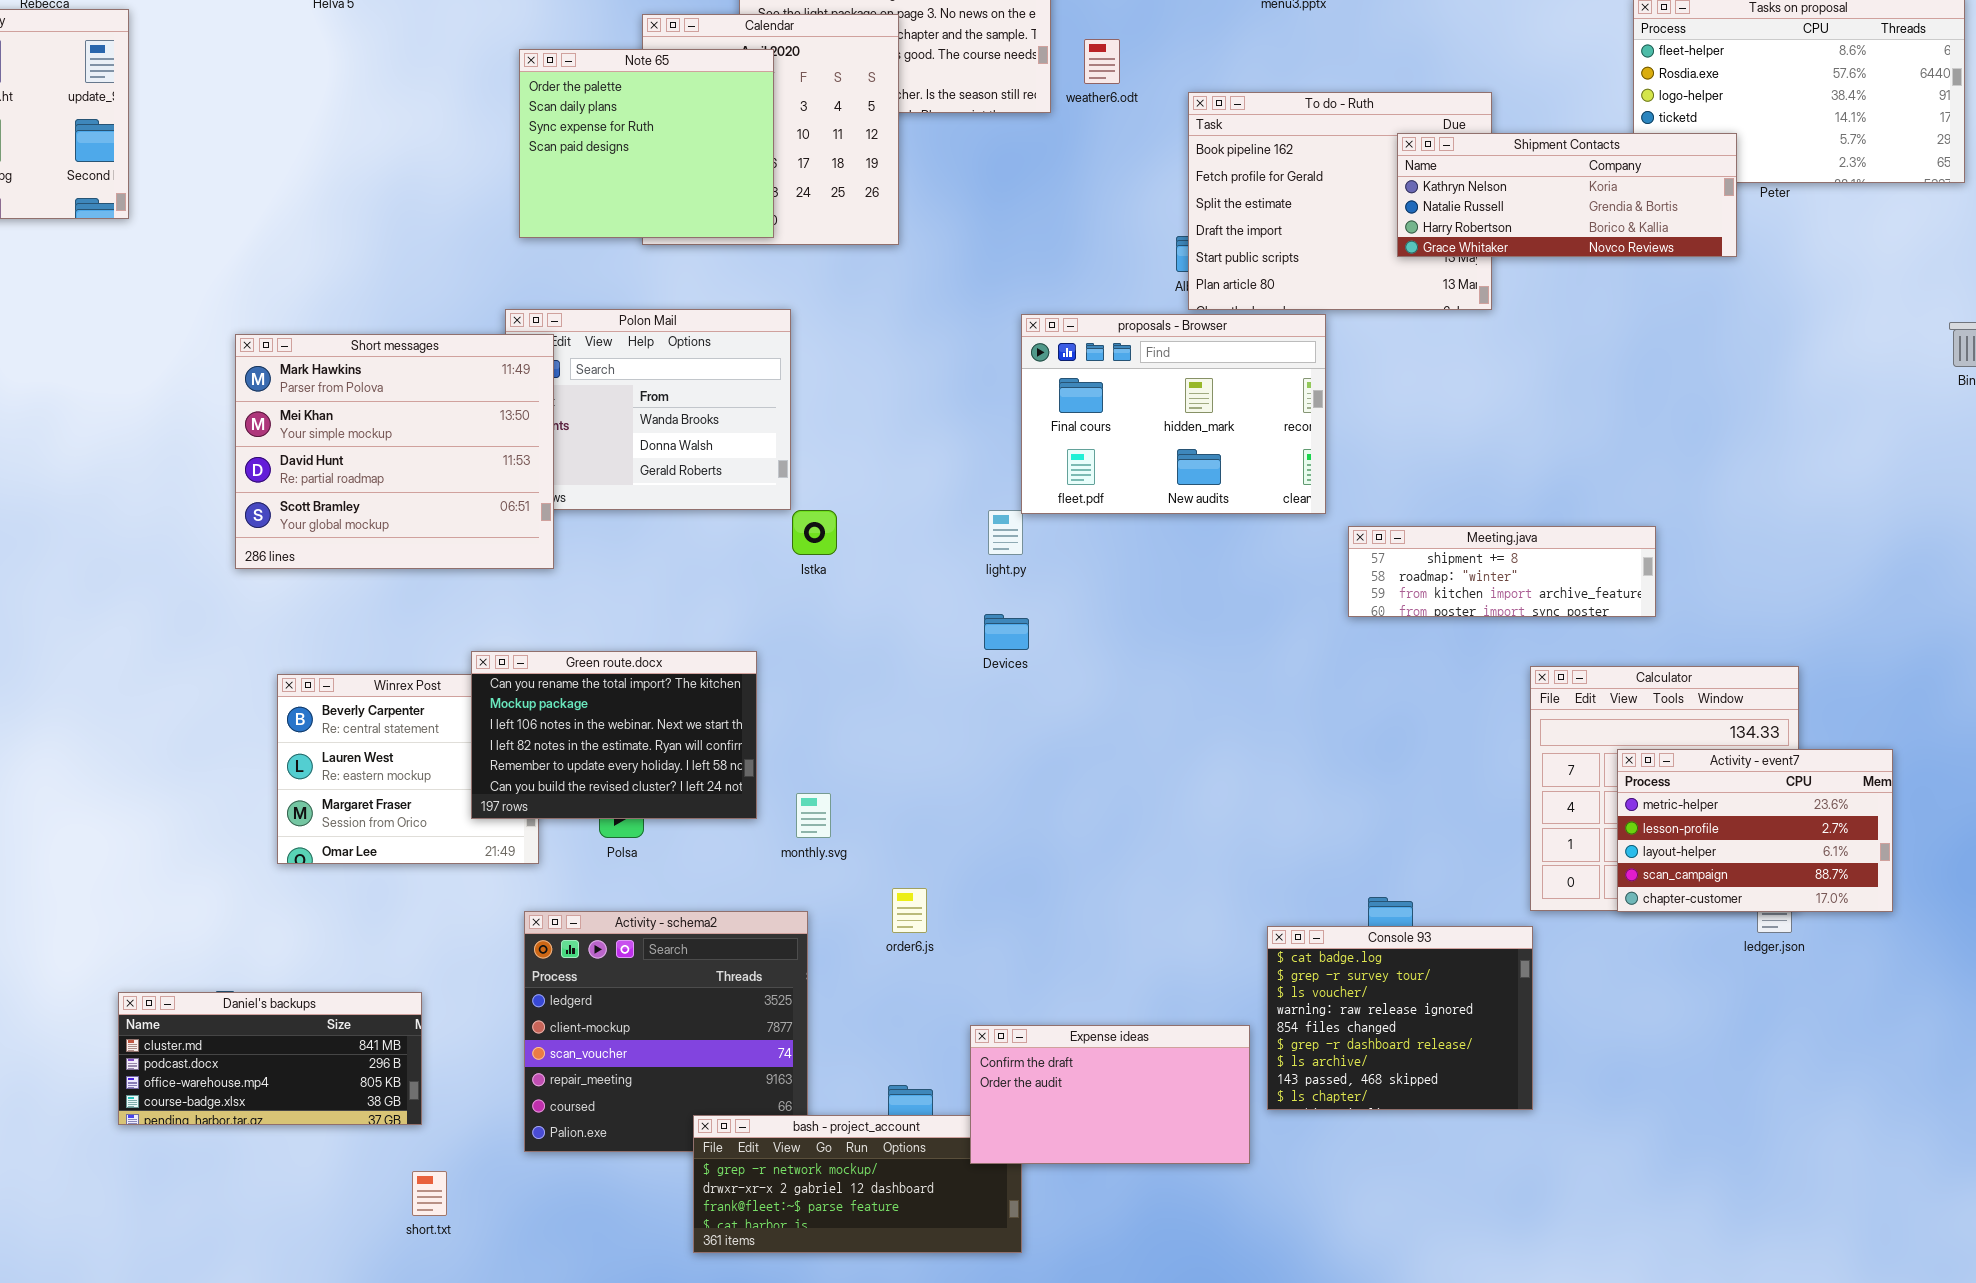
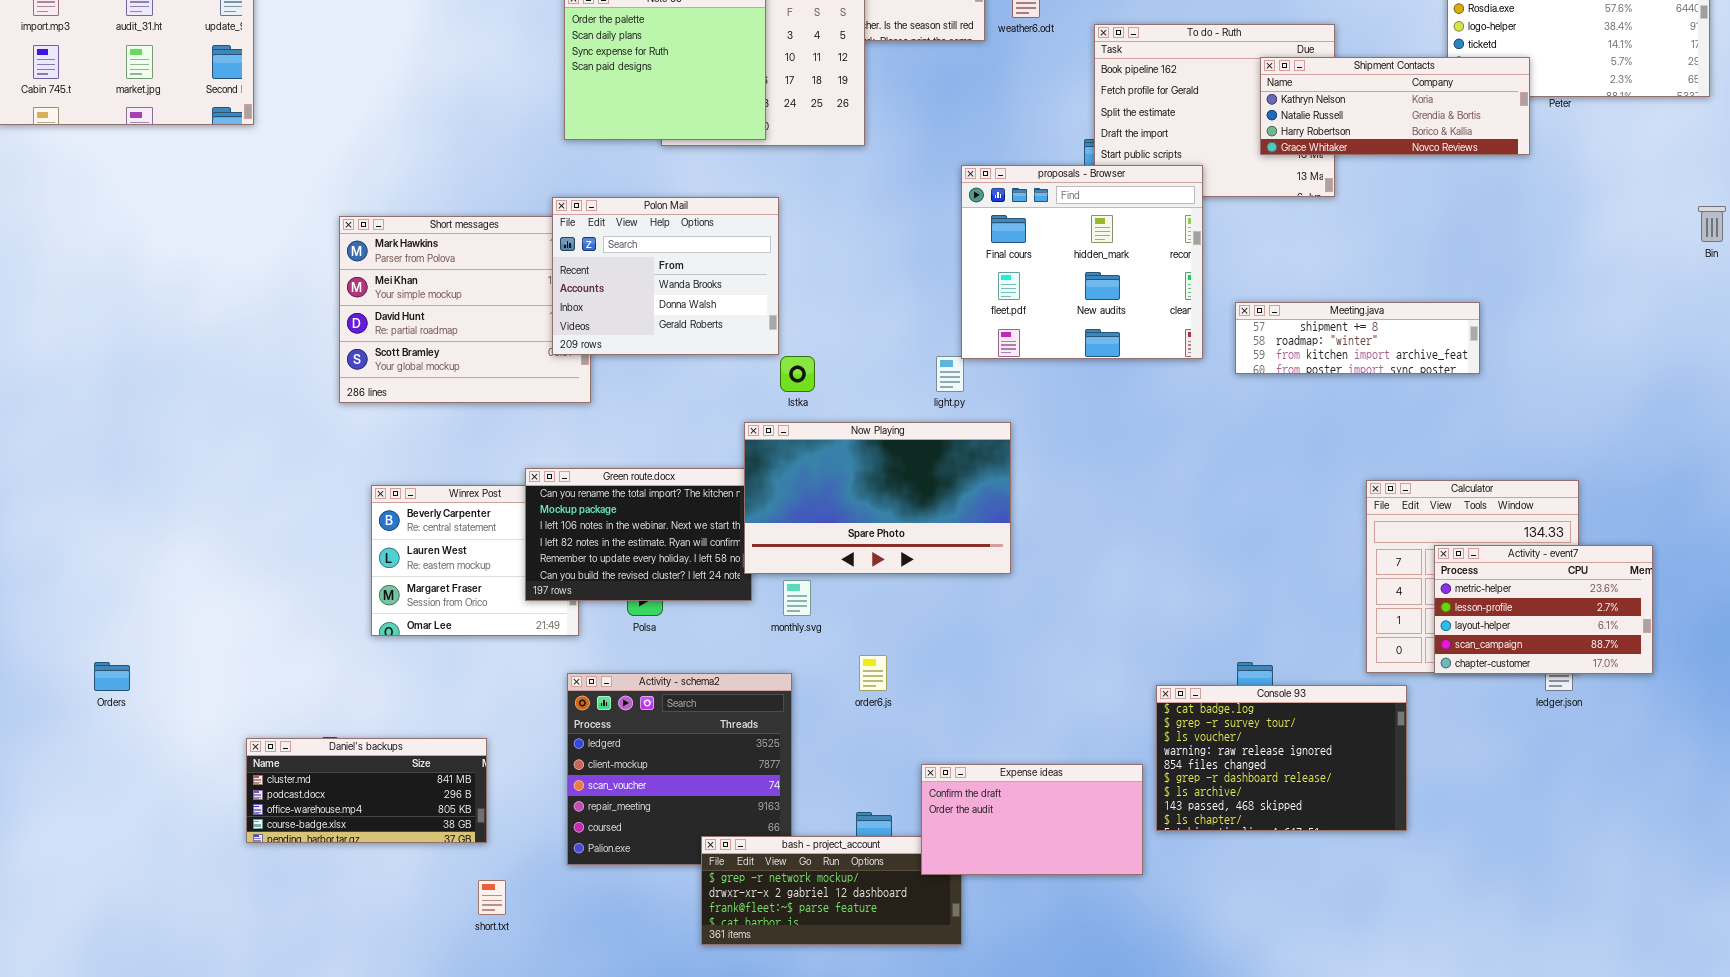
Polon Mail: [505,309,791,510] -> [552,197,779,355], raised
proposals - Browser: [1021,314,1326,514] -> [961,165,1203,359], resized
Meeting.java: [1348,526,1656,617] -> [1235,302,1480,374], moved
Now Playing: none -> [744,422,1011,574], opened
Console 93: [1267,926,1533,1110] -> [1156,685,1407,831], resized

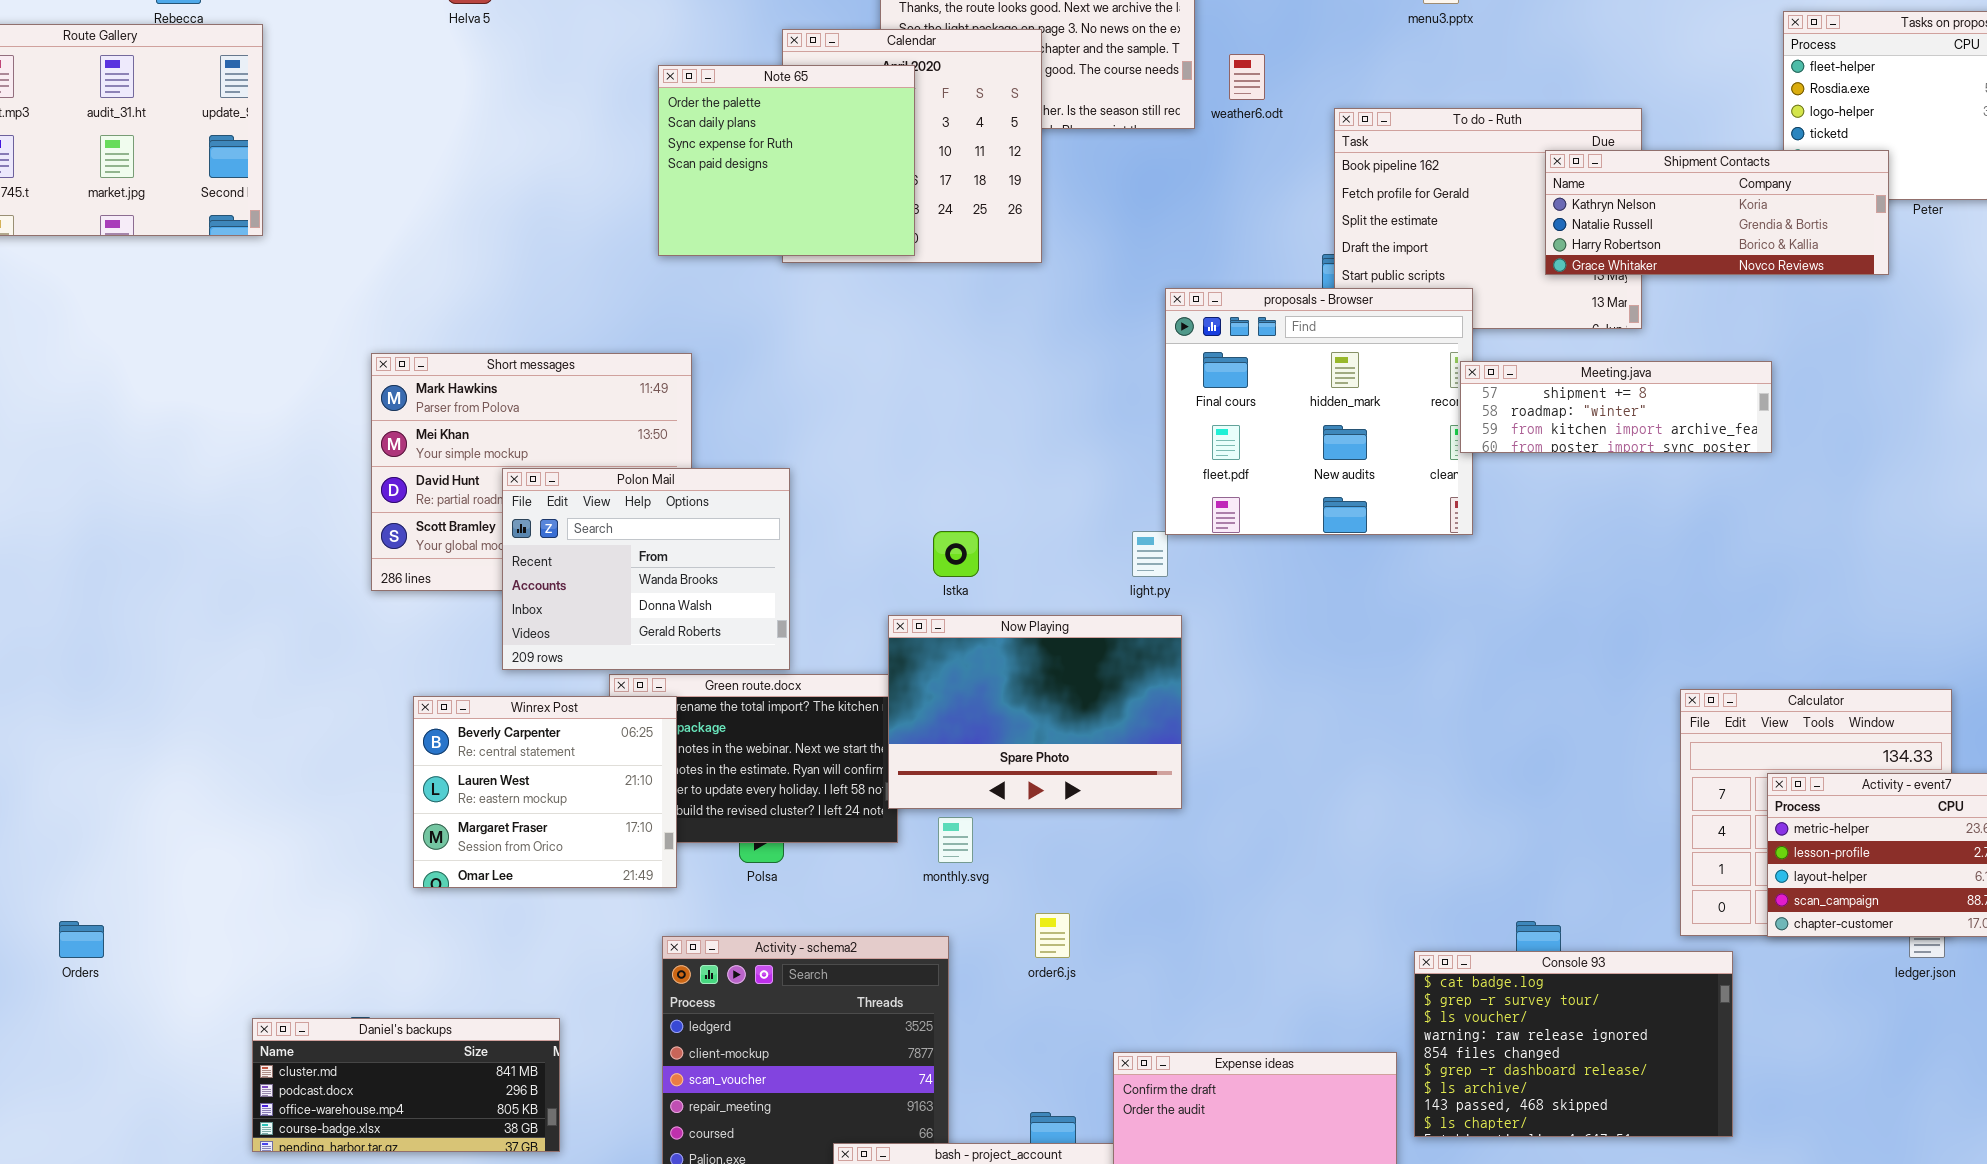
Polon Mail: [552,197,779,355] -> [502,468,790,670], moved
Meeting.java: [1235,302,1480,374] -> [1460,361,1772,453], moved
Now Playing: [744,422,1011,574] -> [888,615,1182,809], resized
Winrex Post: [371,485,579,636] -> [413,696,677,888], raised

